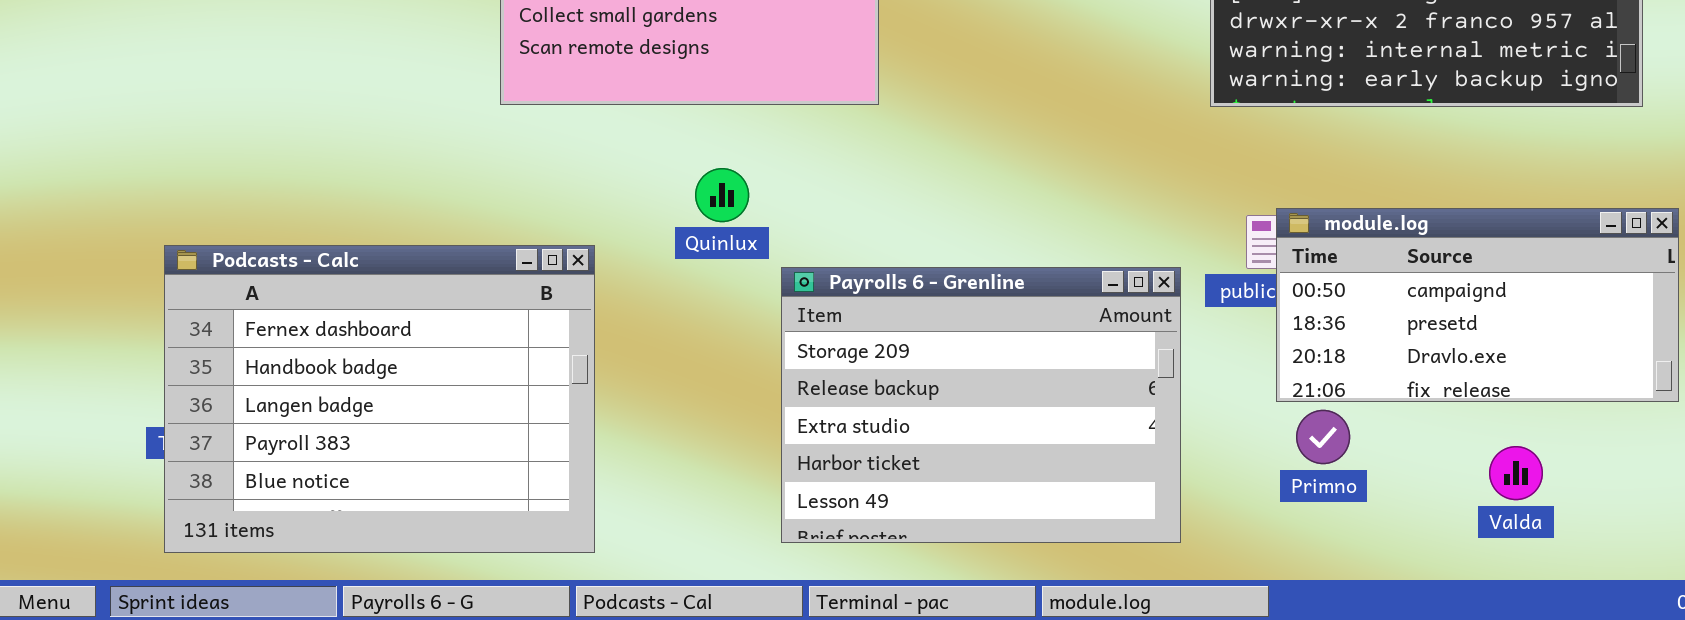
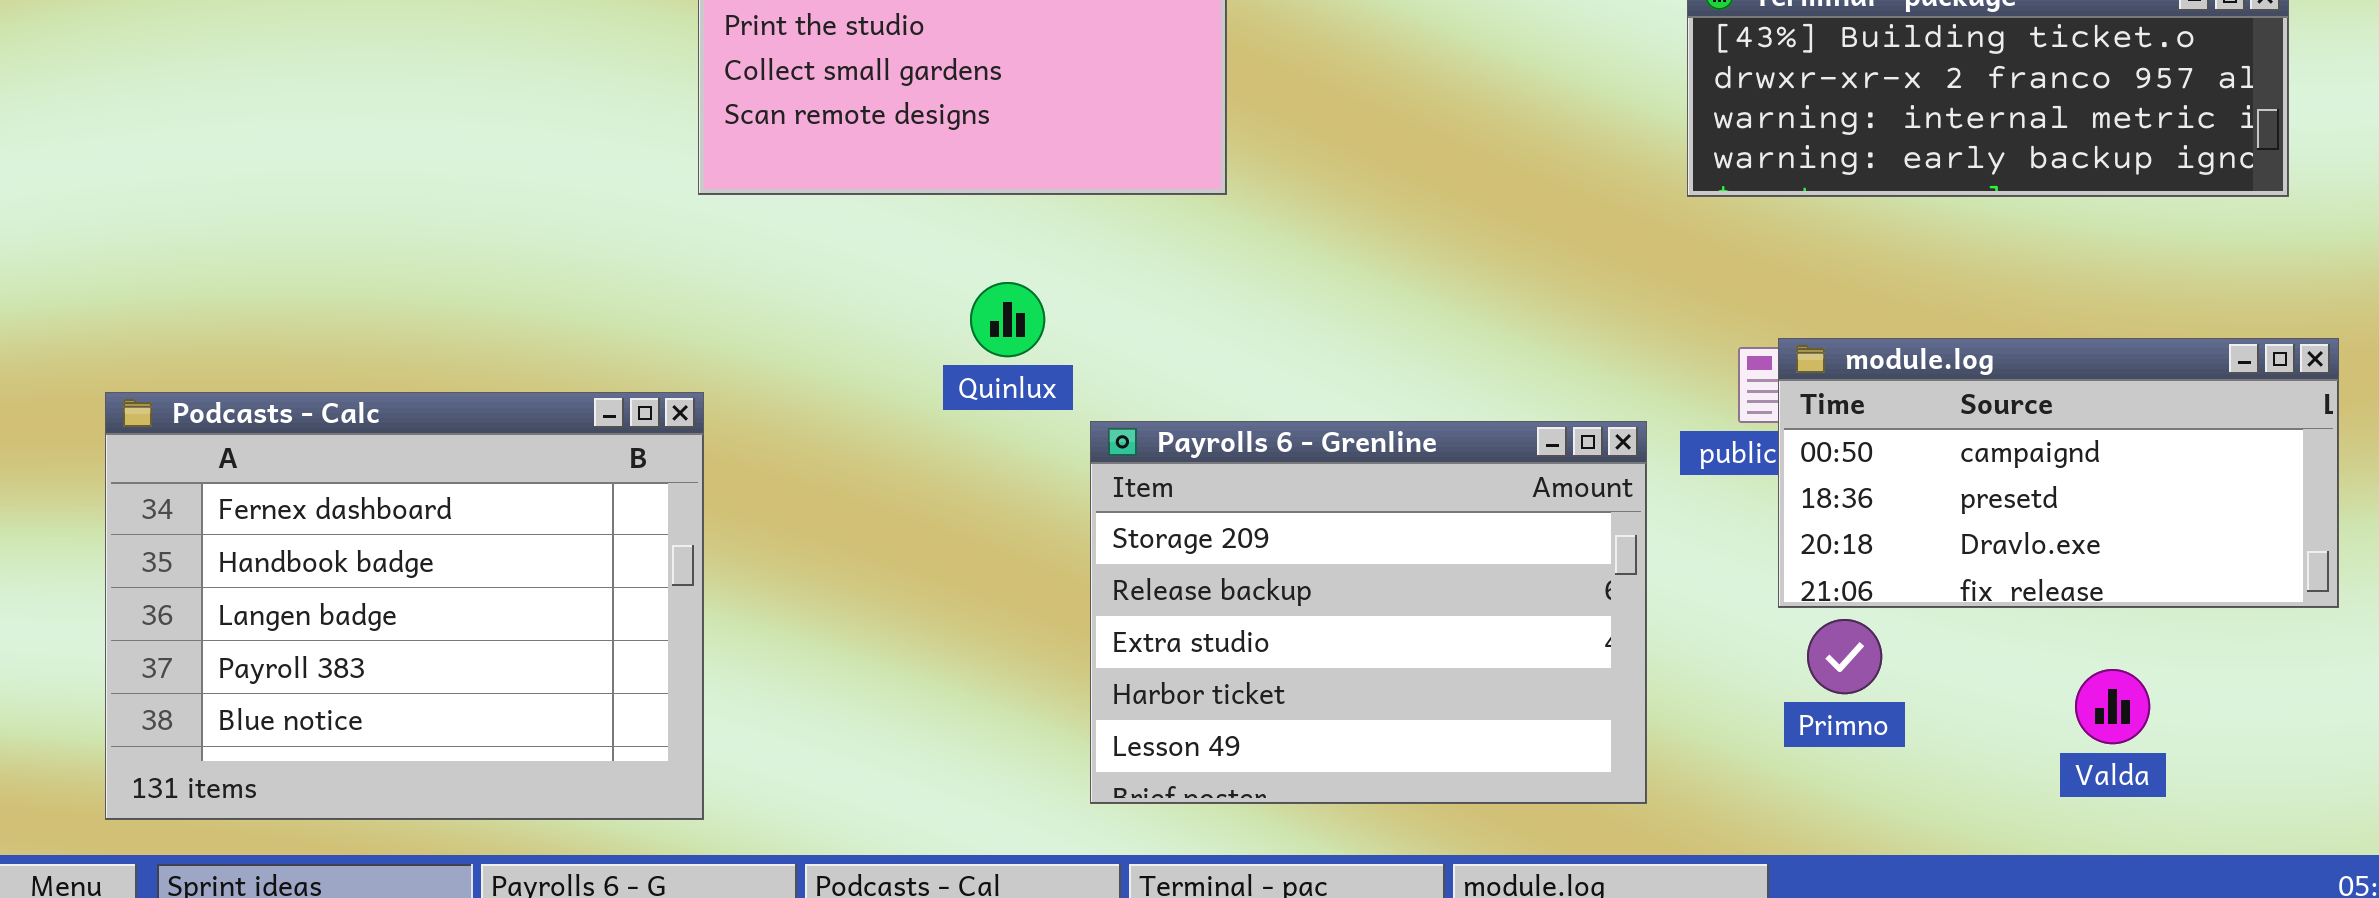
Podcasts - Calc: [164,245,595,553] -> [105,392,704,820], moved

